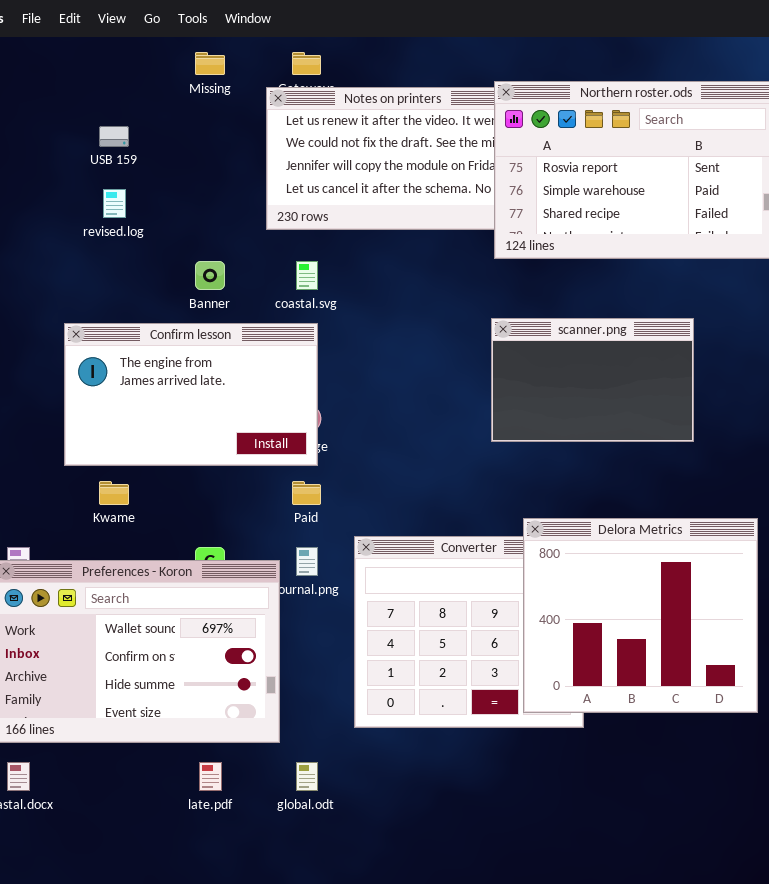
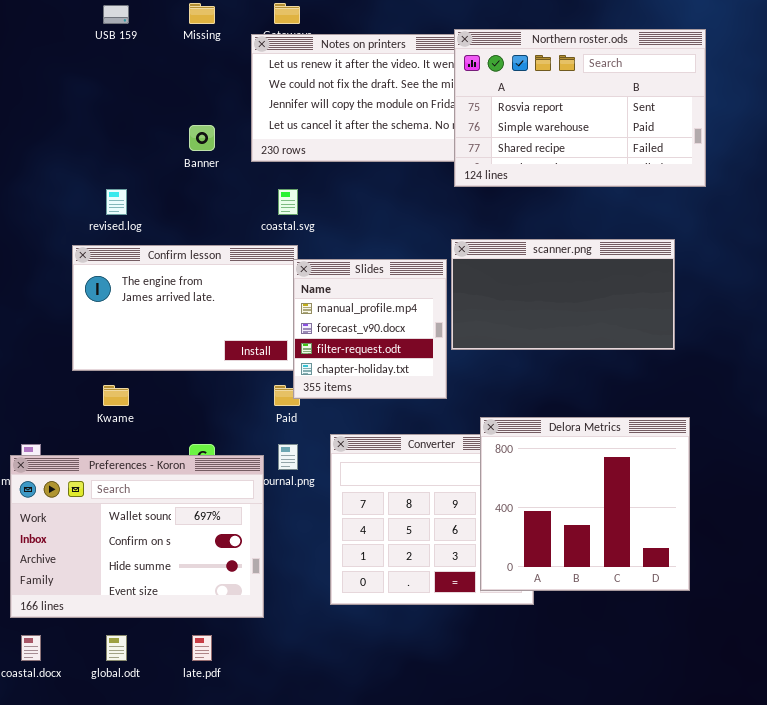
USB 159: [99,126,129,147] -> [103,5,129,24], moved
revised.log: [103,189,126,218] -> [106,189,127,215], moved
Banner: [195,261,225,290] -> [189,125,215,151], moved
scanner.png: [491,318,694,442] -> [451,239,675,350], resized
Slides: none -> [293,259,447,399], opened
global.odt: [296,762,318,791] -> [106,635,127,661], moved

